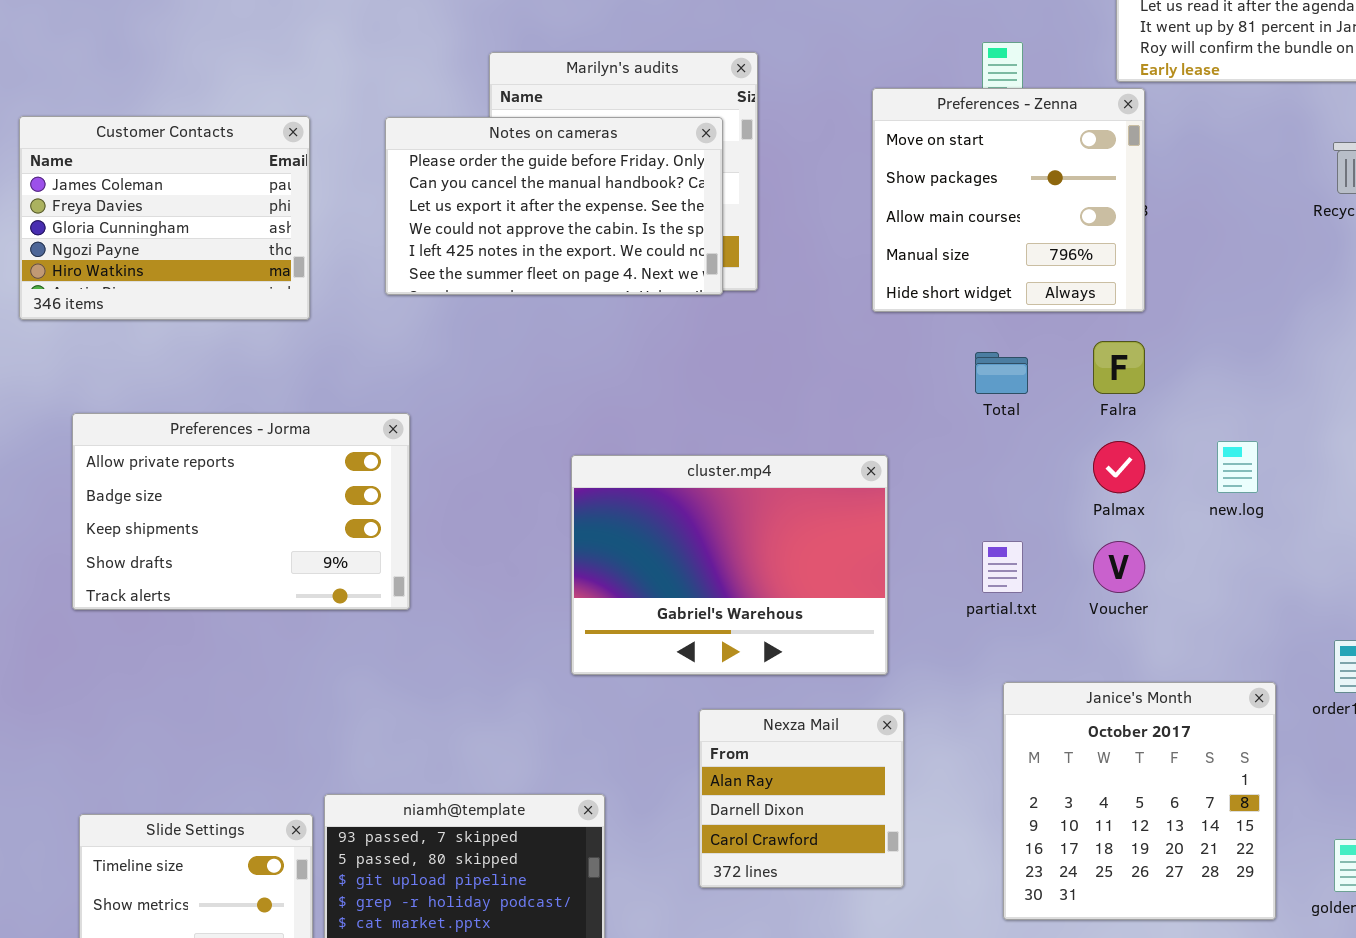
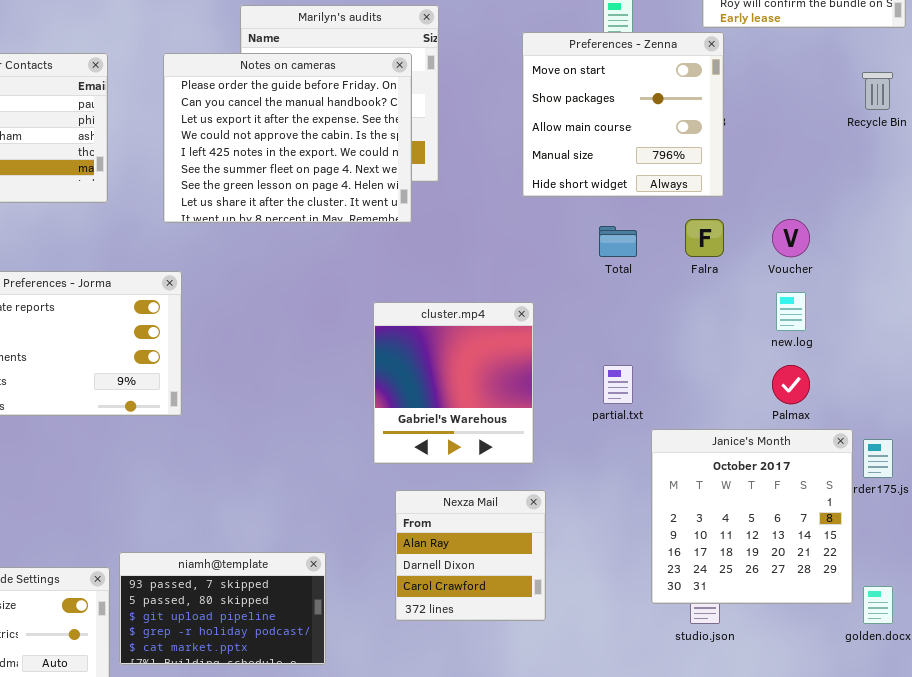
Notes on cameras: [385,117,723,295] -> [163,53,412,223], resized
Palmax: [1093,441,1145,493] -> [772,365,810,404], moved
cluster.mp4: [571,455,888,675] -> [373,302,534,464], resized
Voucher: [1093,541,1145,593] -> [772,219,810,257], moved
Janice's Month: [1003,682,1276,920] -> [651,429,853,604], moved

